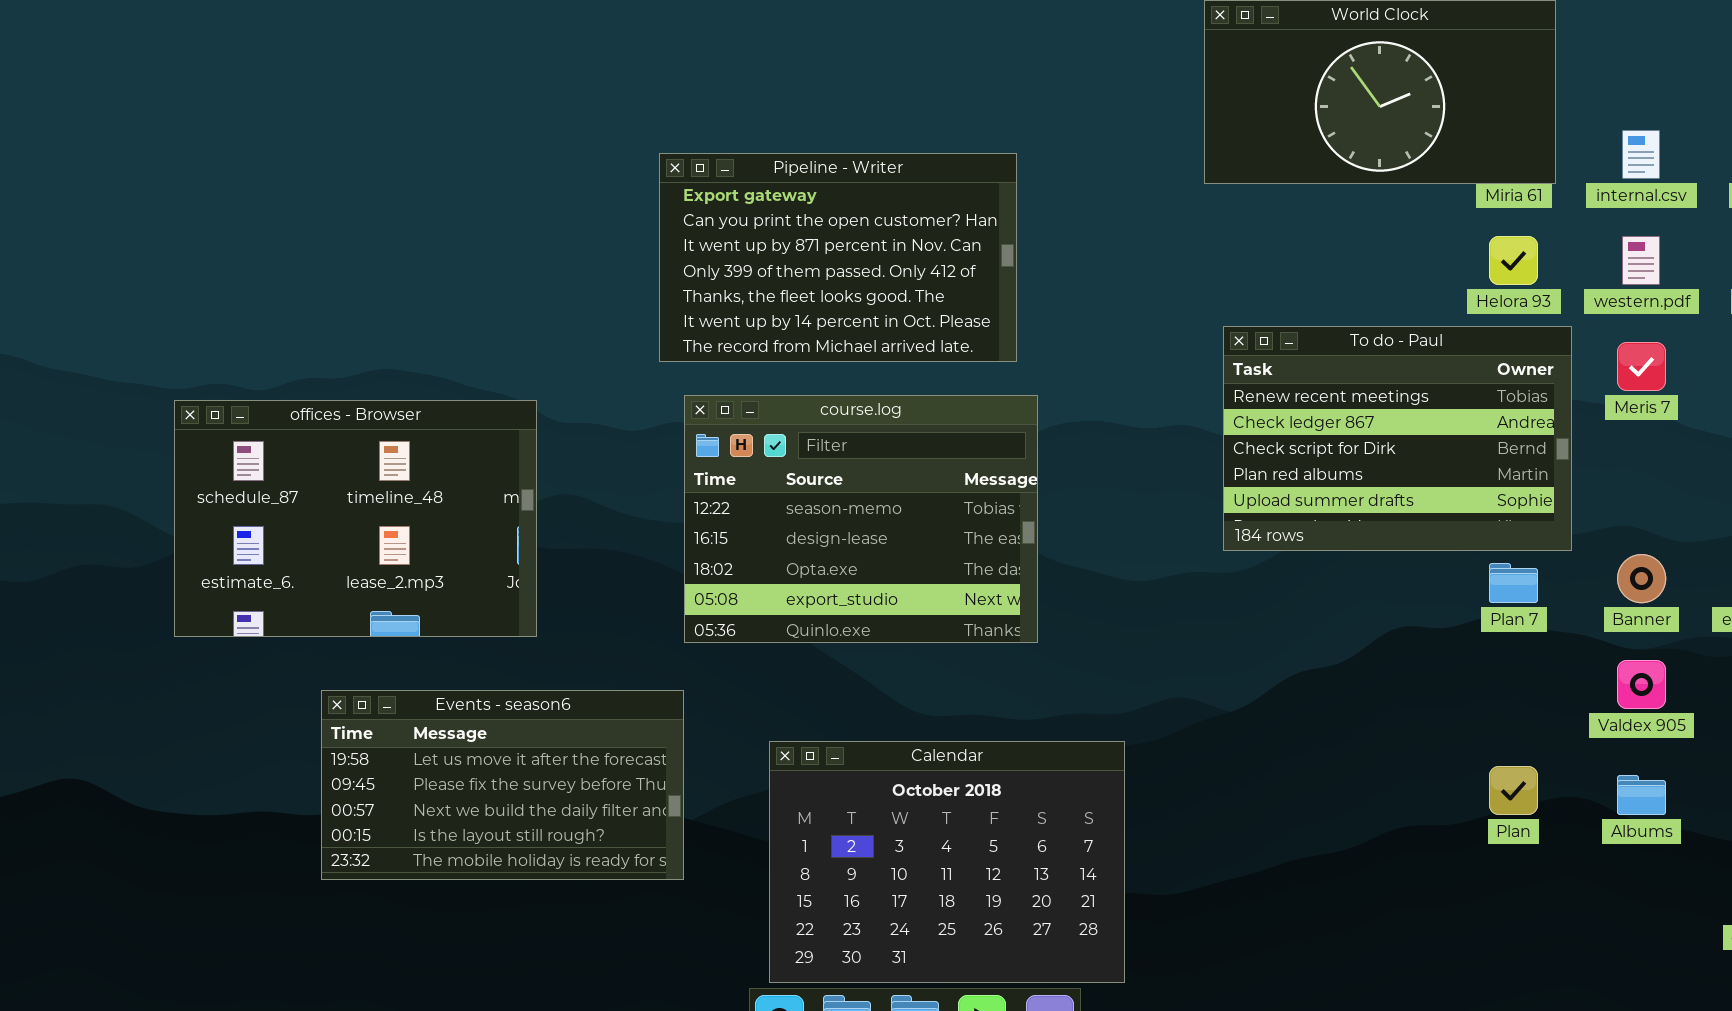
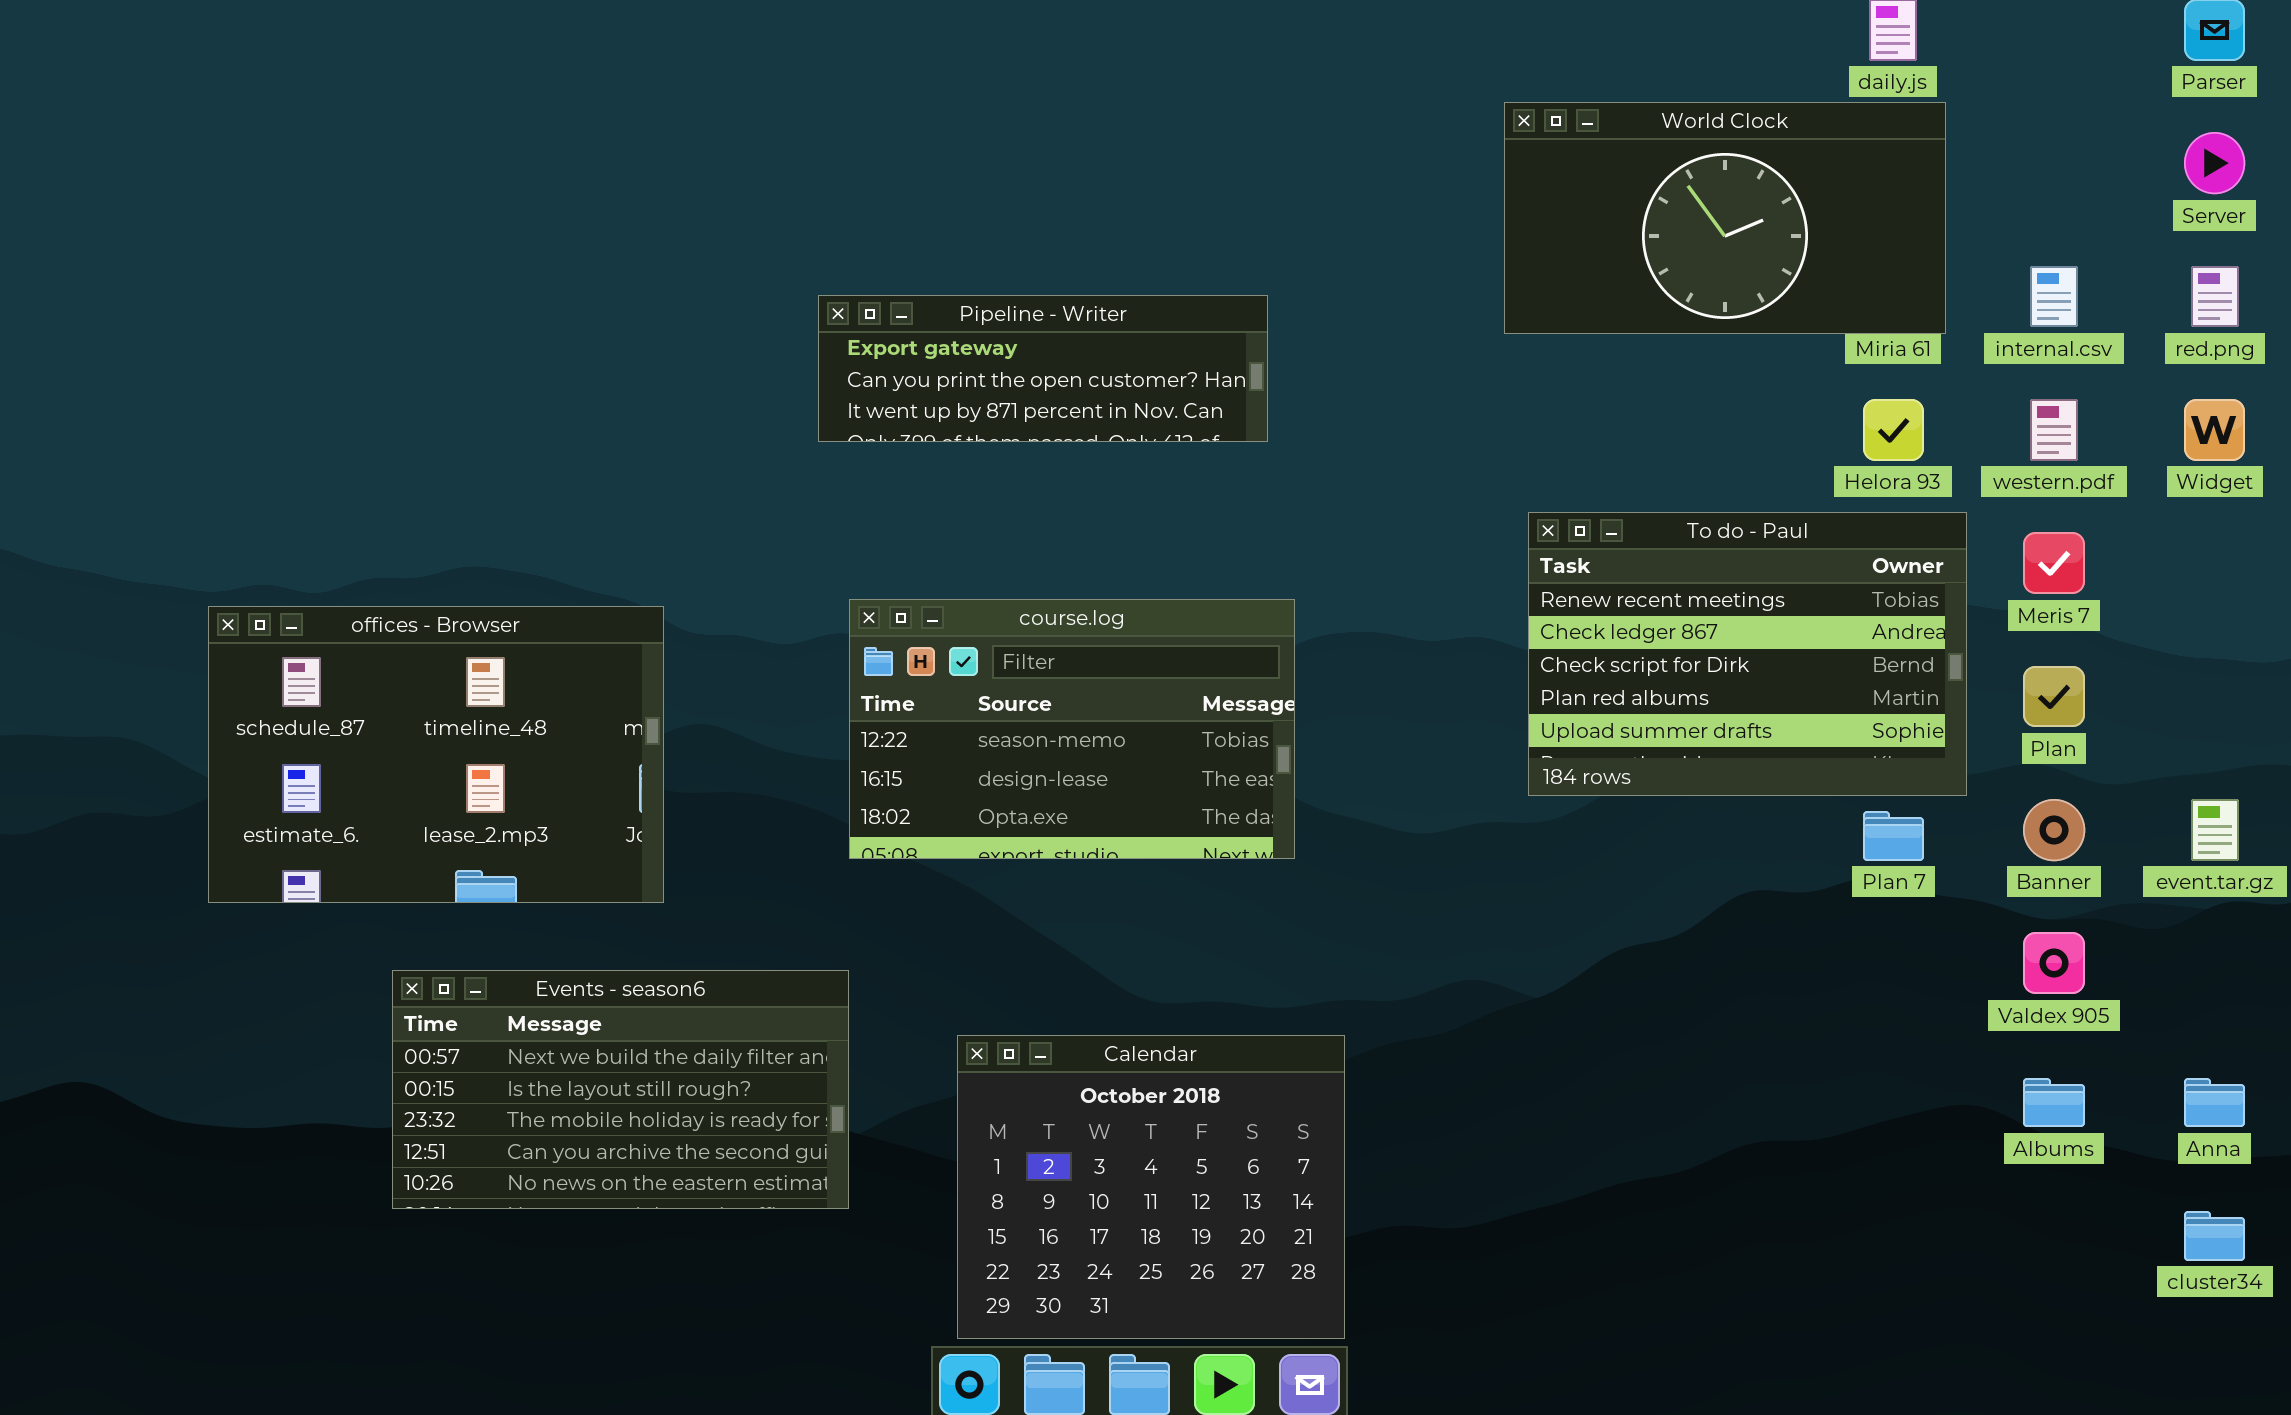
Pipeline - Writer: [659,153,1017,362] -> [818,295,1268,442], resized
course.log: [684,395,1038,643] -> [849,599,1295,859], resized
Events - season6: [321,690,684,880] -> [392,970,849,1209], scrolled down 2 rows
Calendar: [769,741,1125,983] -> [957,1035,1345,1339], resized
Plan: [1489,766,1538,815] -> [2023,666,2085,727], moved

